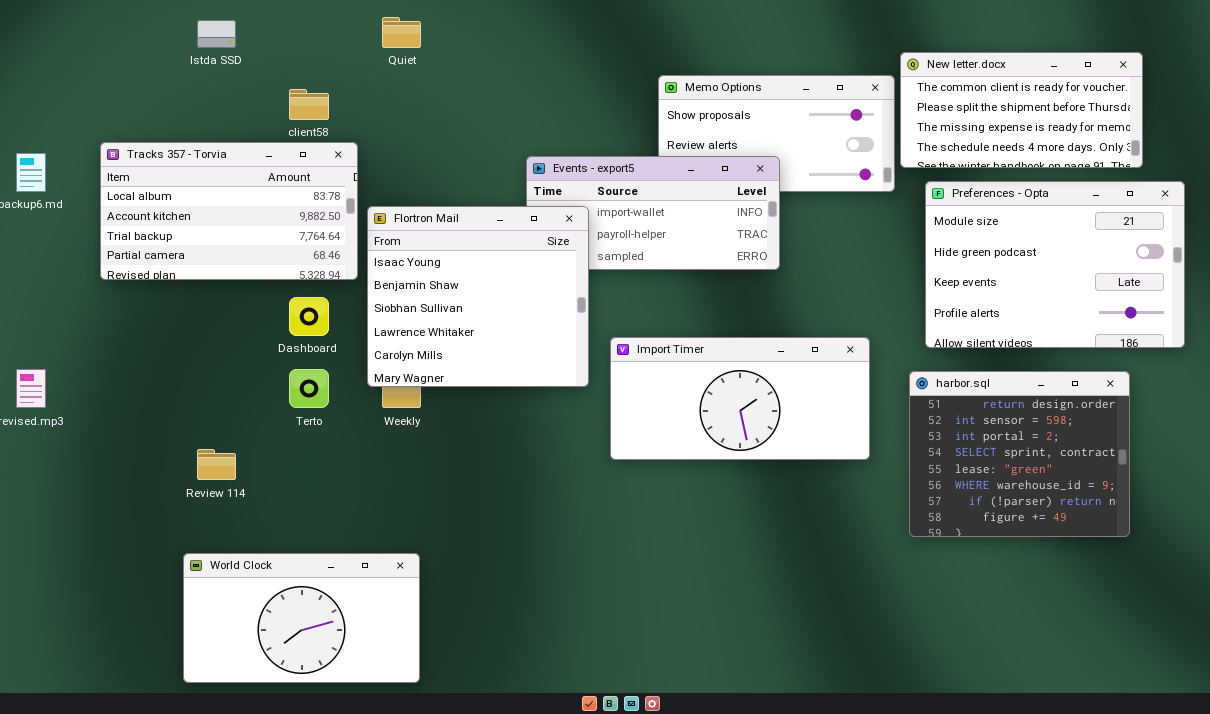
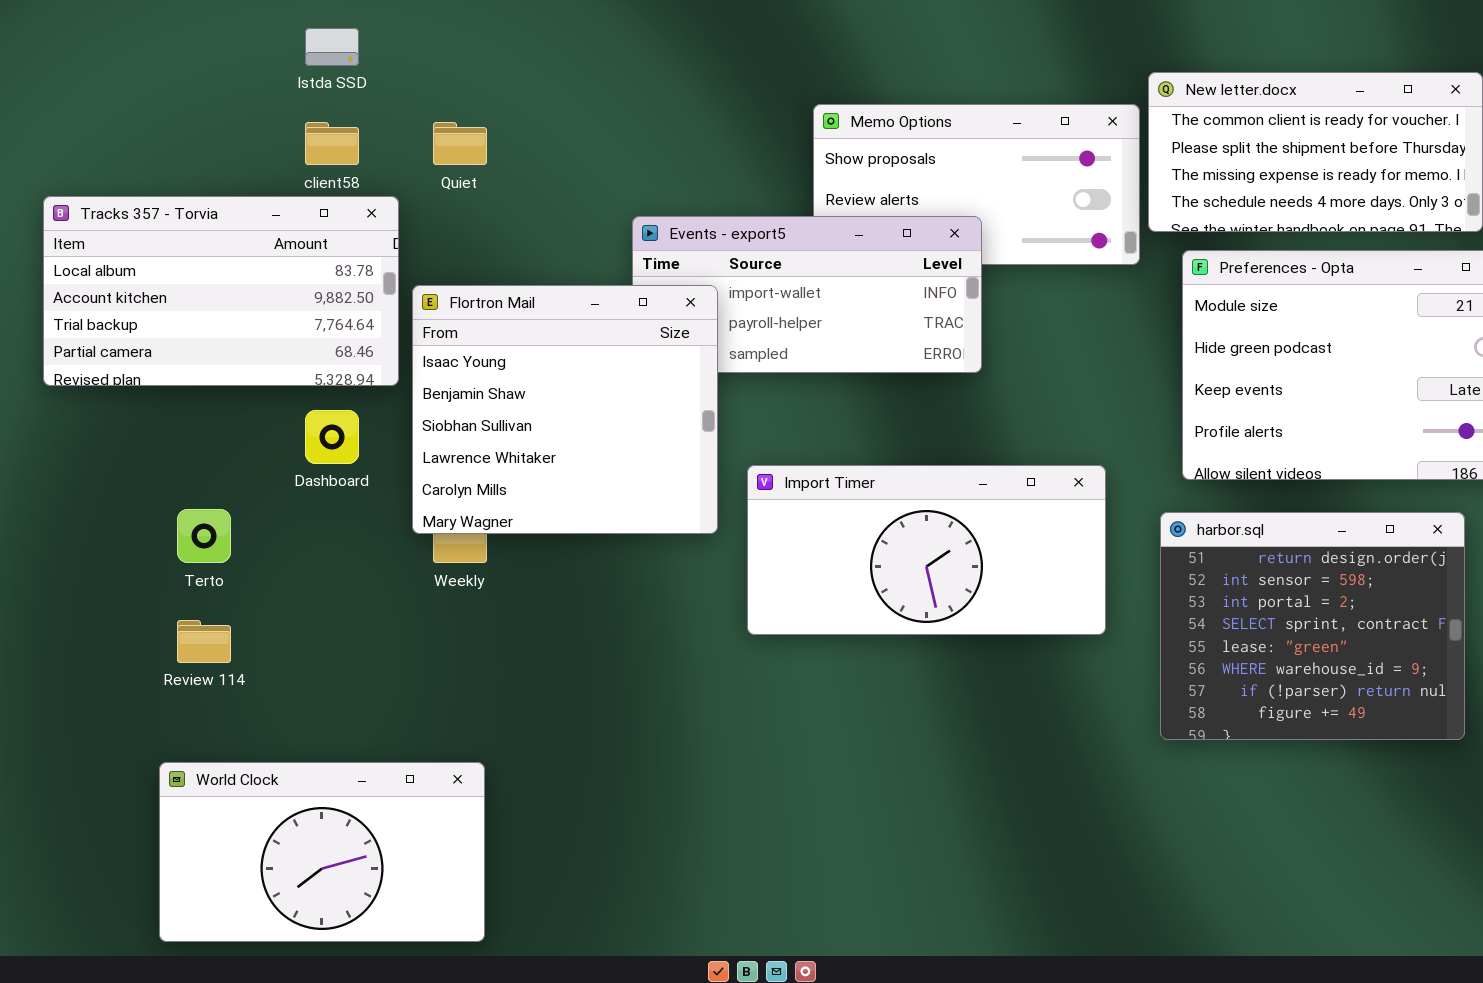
Quiet: [382,17,421,48] -> [433,122,487,165], moved
Istda SSD: [197,20,236,48] -> [305,28,359,66], moved
Terto: [289,369,329,408] -> [177,509,231,563], moved

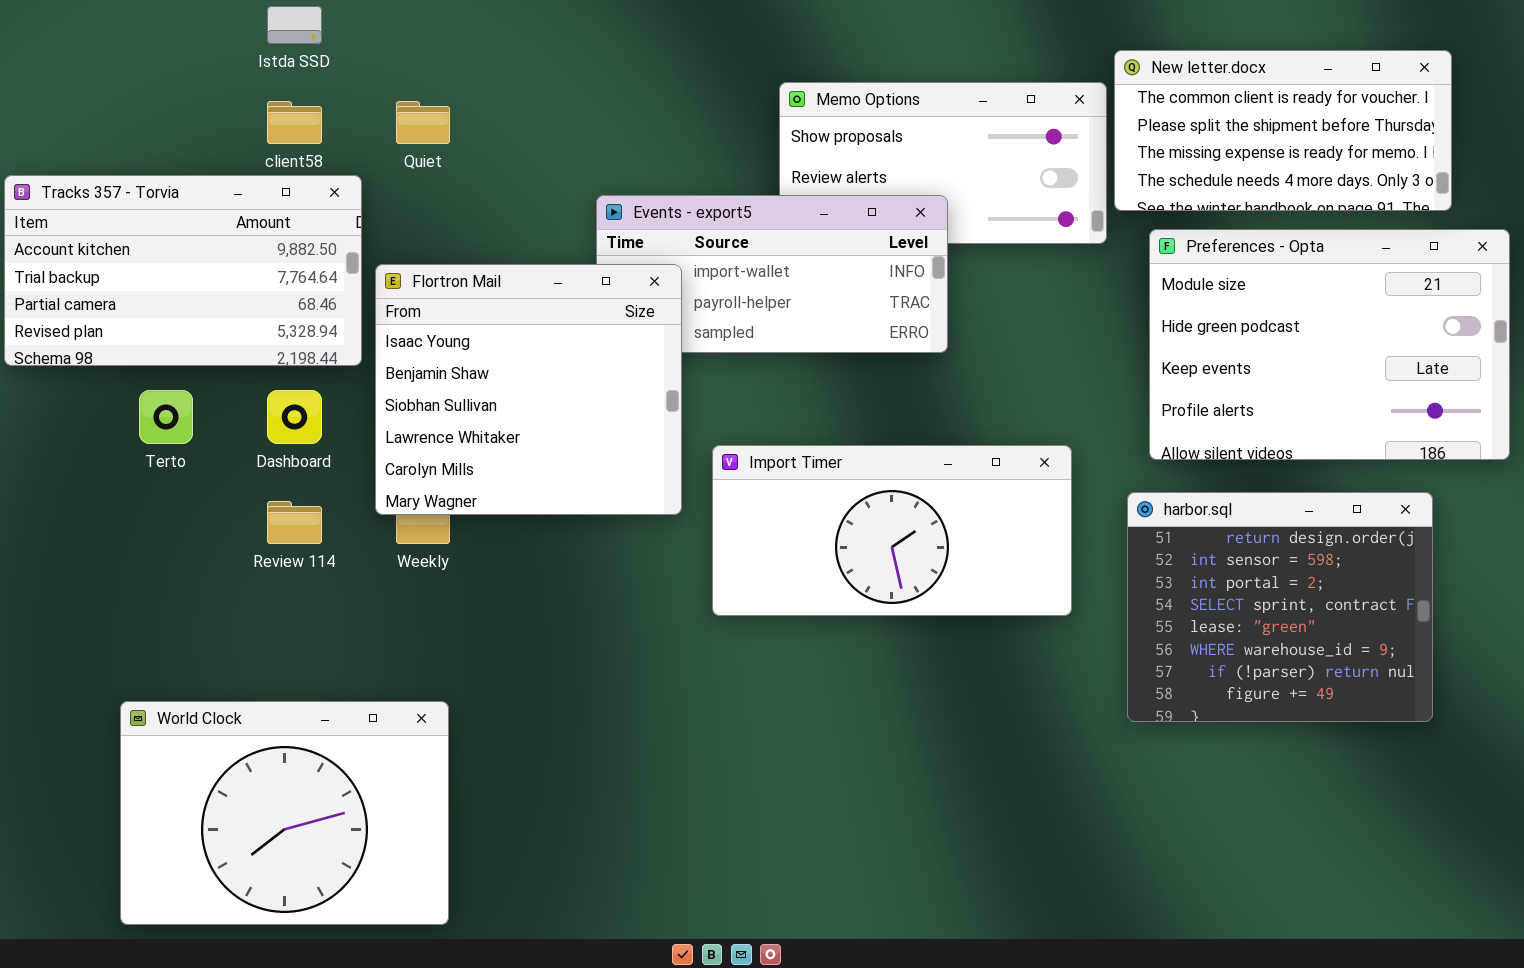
Tracks 357 - Torvia: [43,196,399,386] -> [4,175,362,366], scrolled down 1 row
Terto: [177,509,231,563] -> [139,390,193,444], moved
Review 114: [177,620,231,663] -> [267,501,322,544], moved
World Clock: [159,762,485,942] -> [120,701,449,925], resized

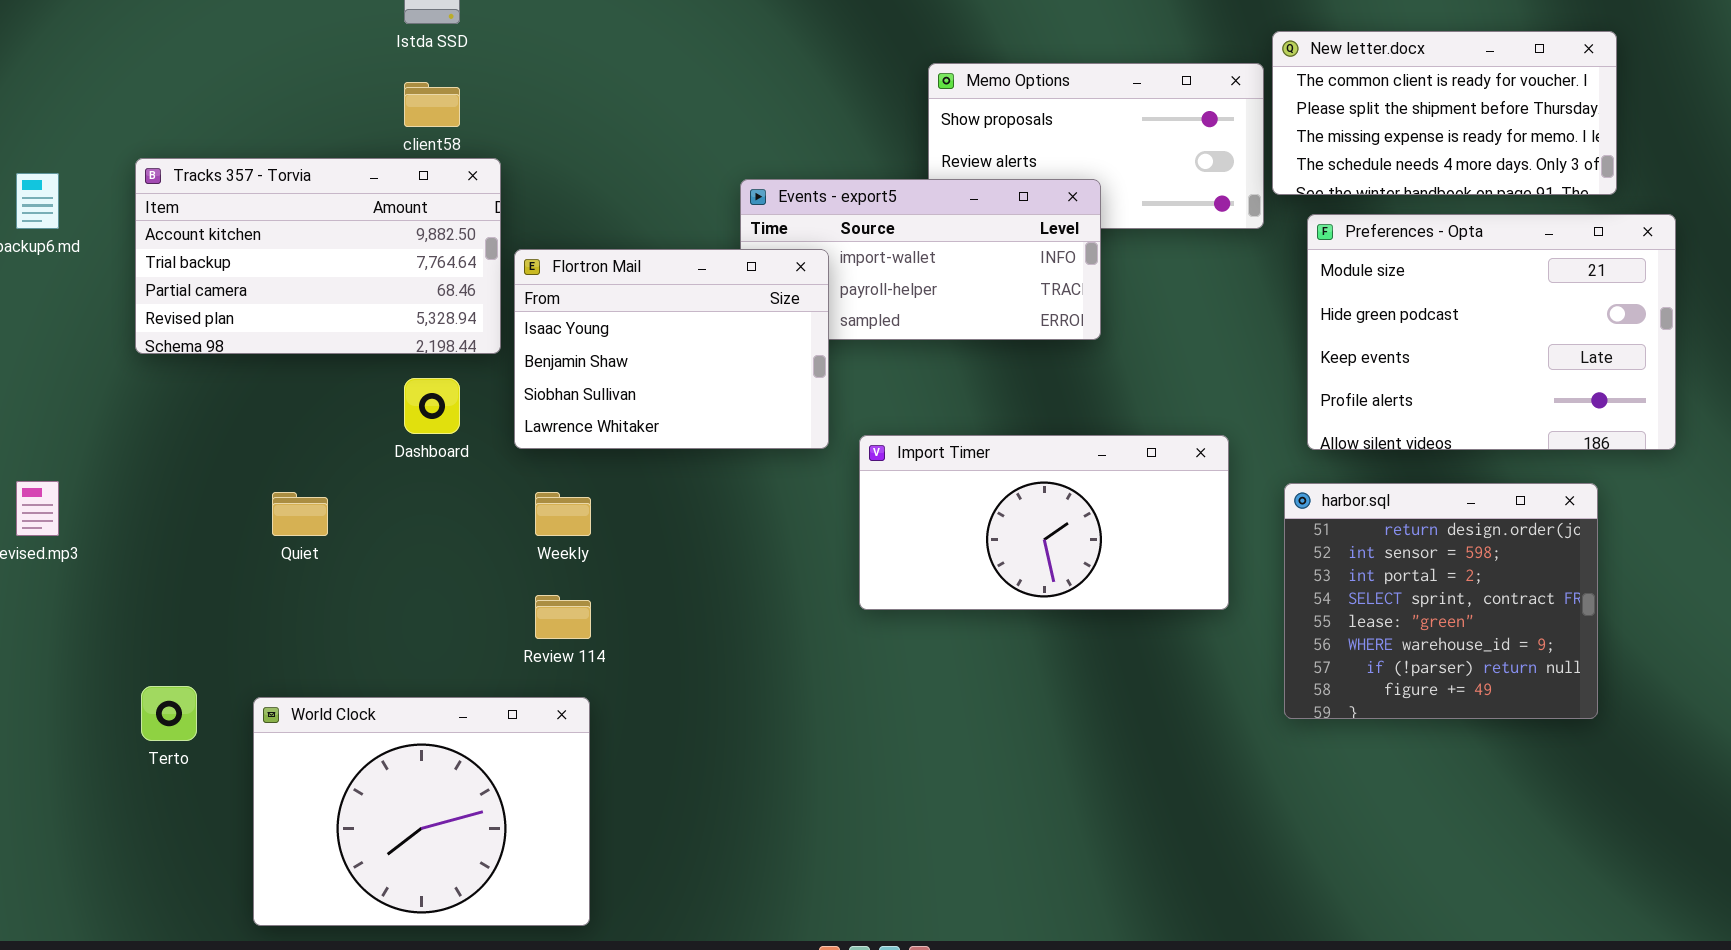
Quiet: [396,101,450,144] -> [272,492,328,536], moved
Flortron Mail: [375,264,682,515] -> [514,249,829,449], resized
Terto: [139,390,193,444] -> [141,686,197,741], moved
Review 114: [267,501,322,544] -> [535,595,591,639], moved

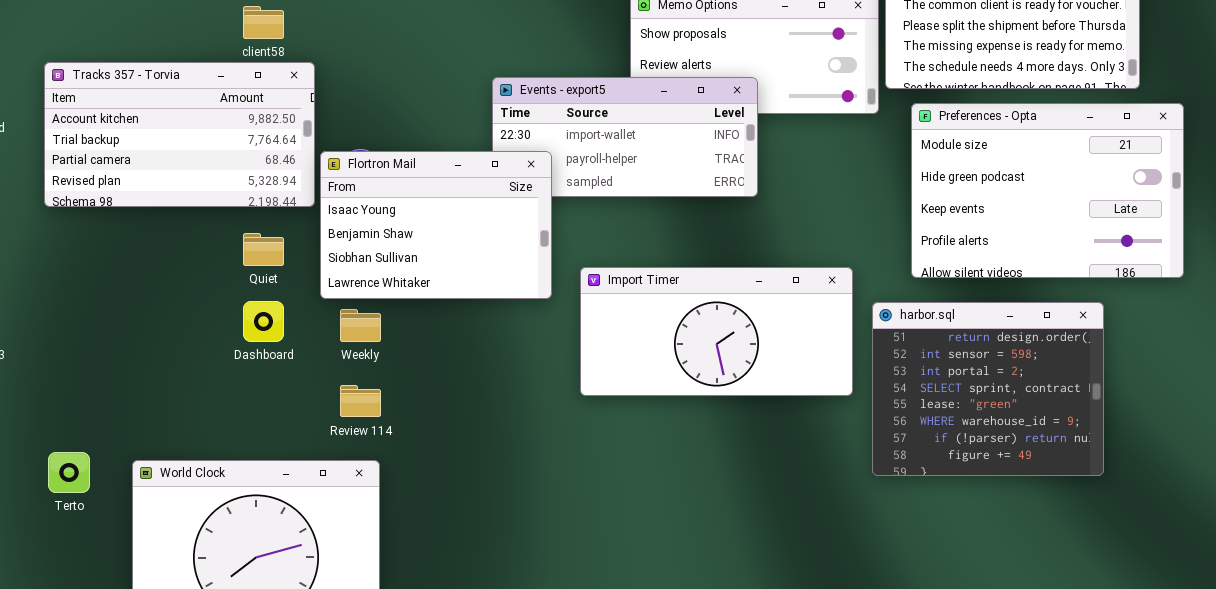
Flortron Mail: [514,249,829,449] -> [320,151,552,299], moved
Dashboard: [404,378,460,434] -> [243,301,284,342], moved
harbor.sql: [1284,483,1598,719] -> [872,302,1104,476], moved
Quiet: [272,492,328,536] -> [243,233,284,266], moved

